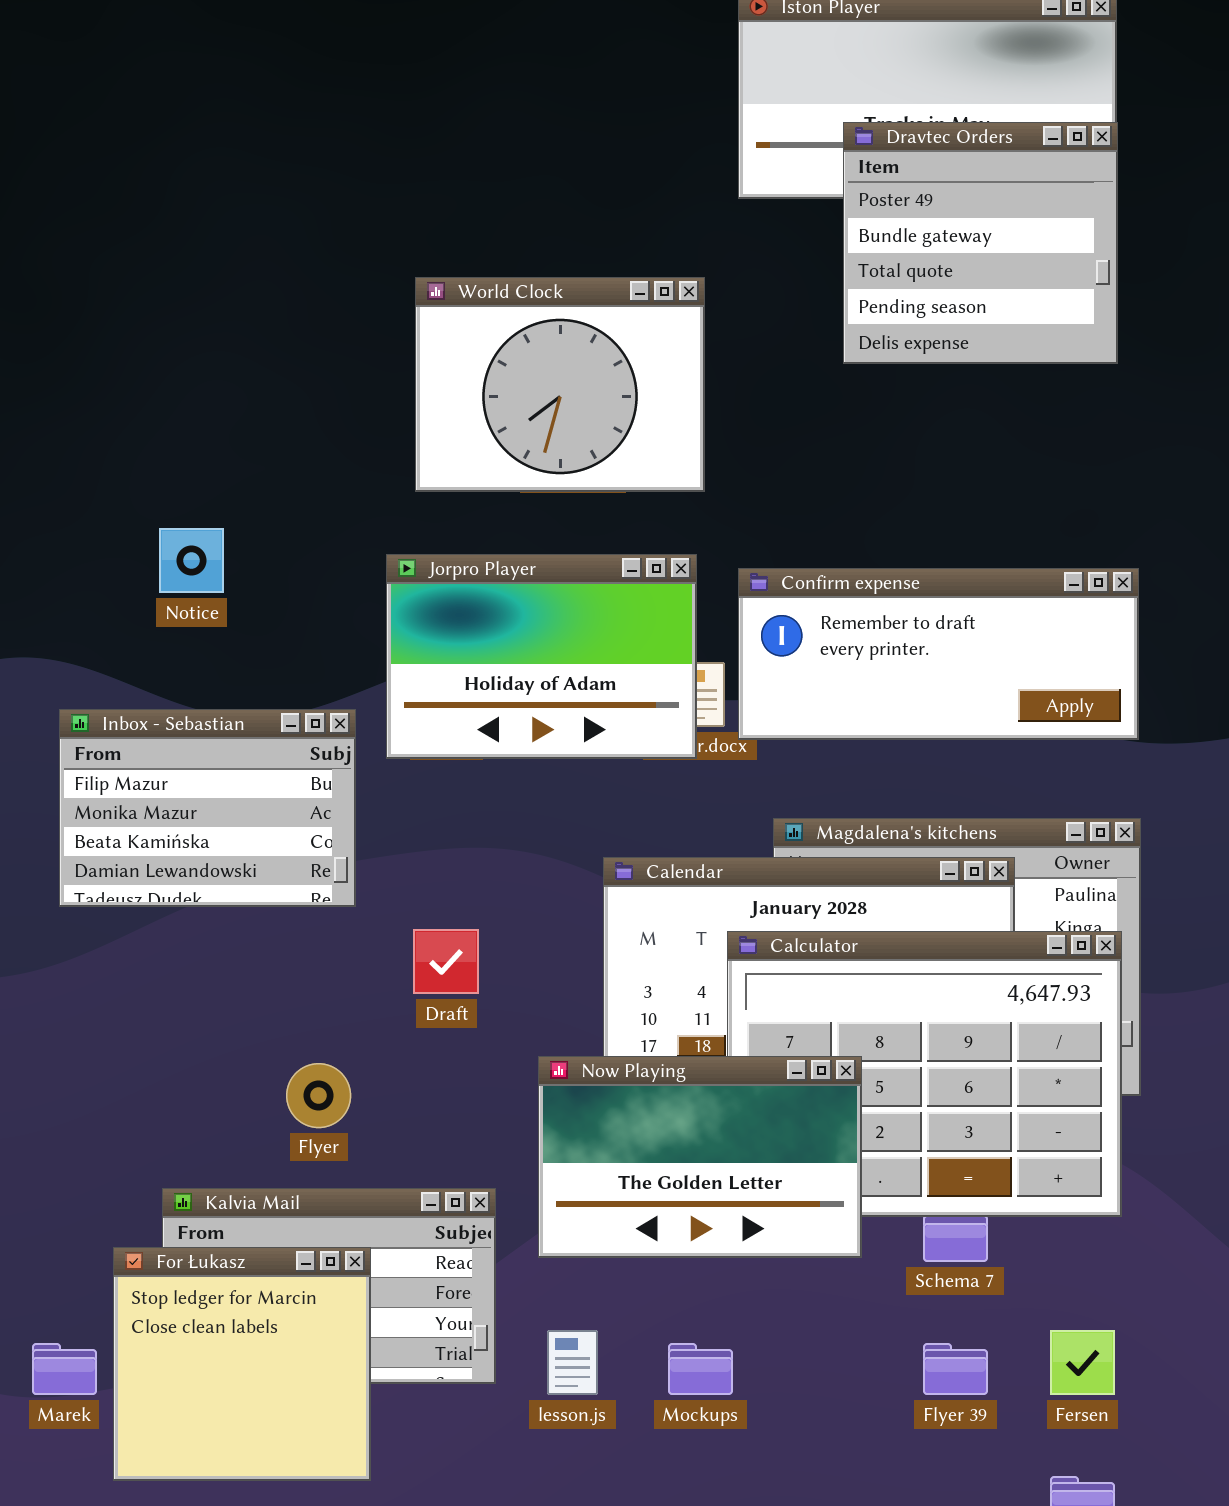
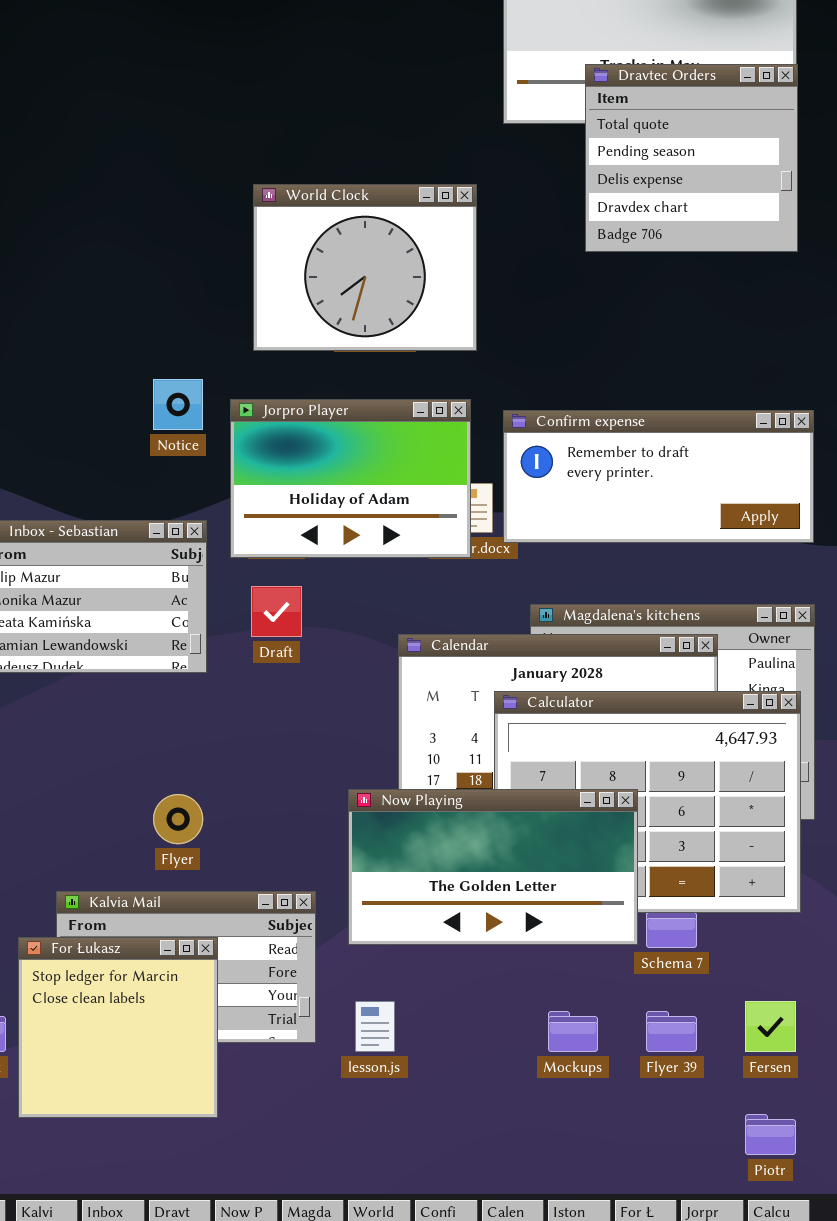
Dravtec Orders: [843,122,1118,364] -> [585,64,798,252], scrolled down 2 rows
Notice: [159,528,224,593] -> [153,379,203,430], moved
Draft: [413,929,479,994] -> [251,586,302,637], moved
Now Playing: [538,1056,862,1258] -> [348,789,638,945], resized
Mockups: [668,1343,733,1395] -> [548,1011,598,1052], moved

